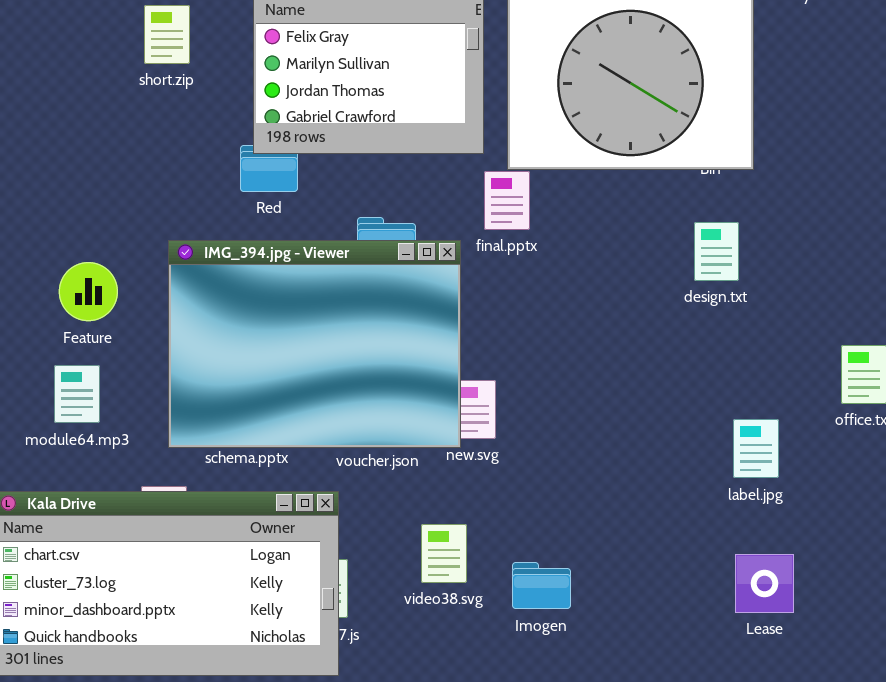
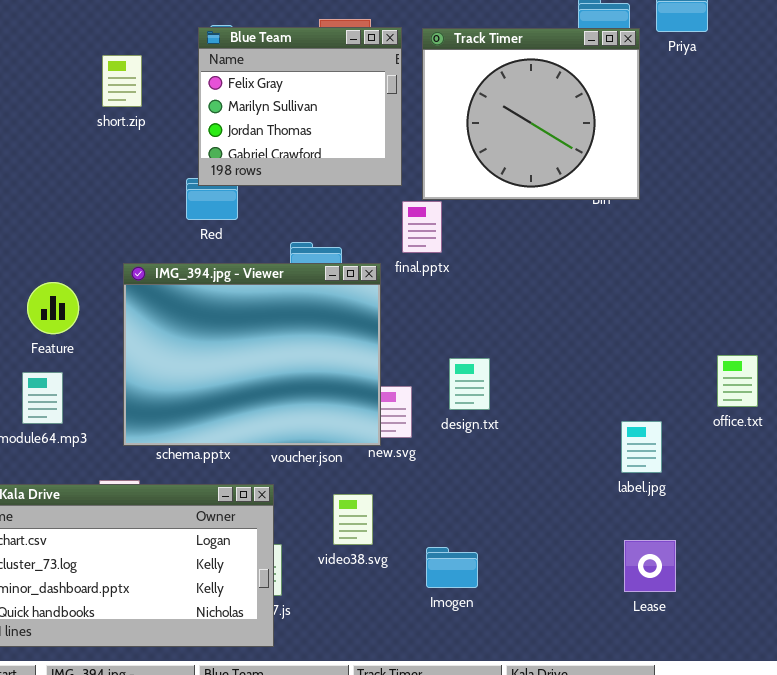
design.txt: [694,222,739,281] -> [449,358,490,410], moved
video38.svg: [421,524,467,583] -> [333,494,373,545], moved

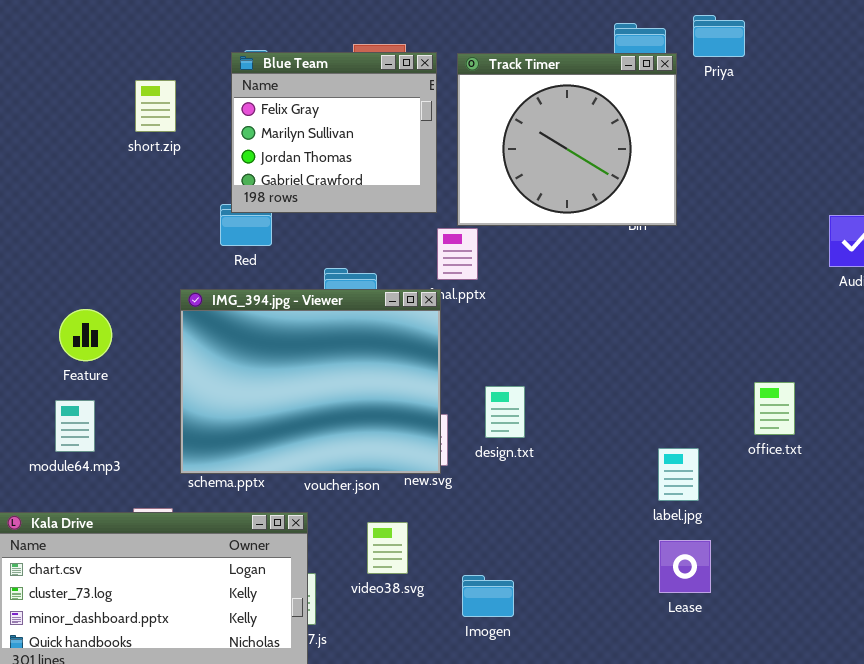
IMG_394.jpg - Viewer: [123,263,381,446] -> [180,289,441,474], moved
Lease: [624,540,676,592] -> [659,540,711,593], moved

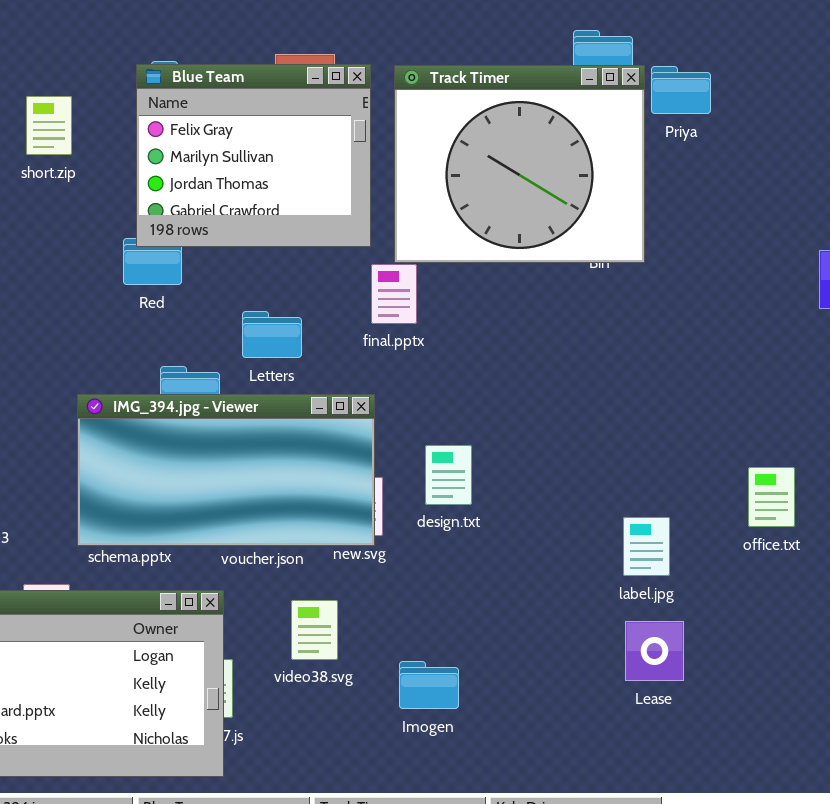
Priya: [693,15,745,57] -> [651,66,711,114], moved
IMG_394.jpg - Viewer: [180,289,441,474] -> [77,394,375,546], resized
office.txt: [754,382,795,435] -> [748,467,795,527], moved

